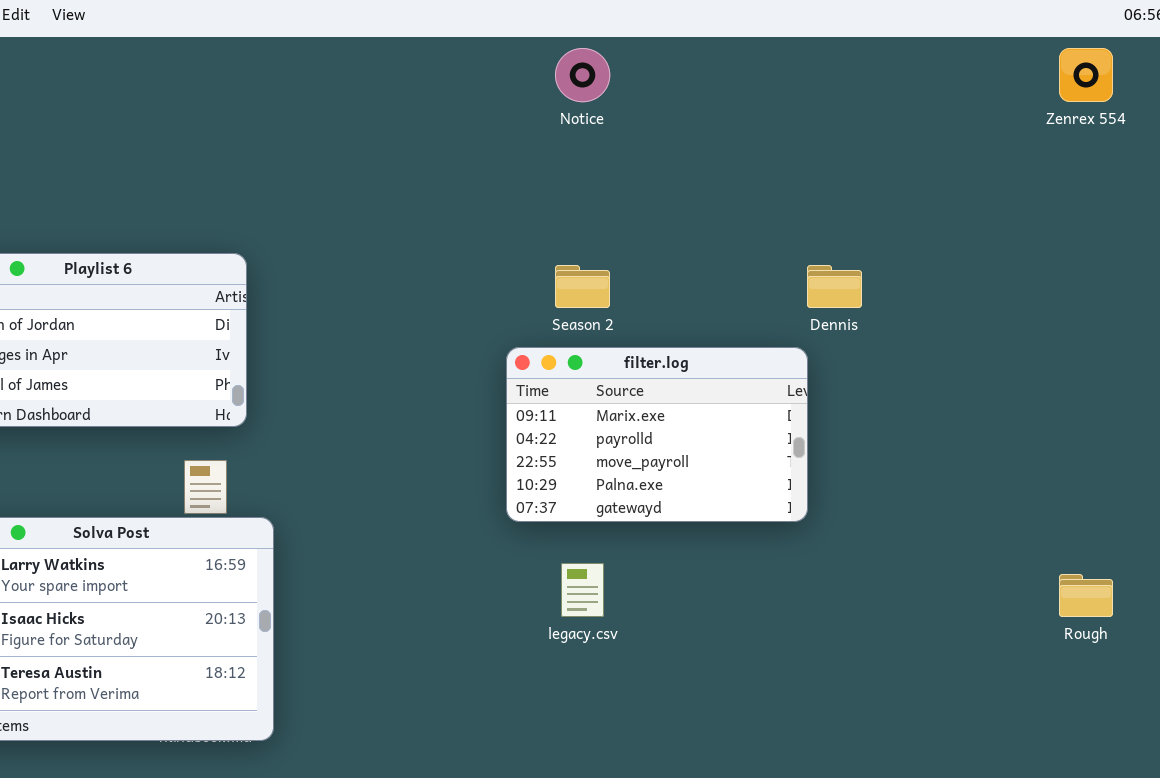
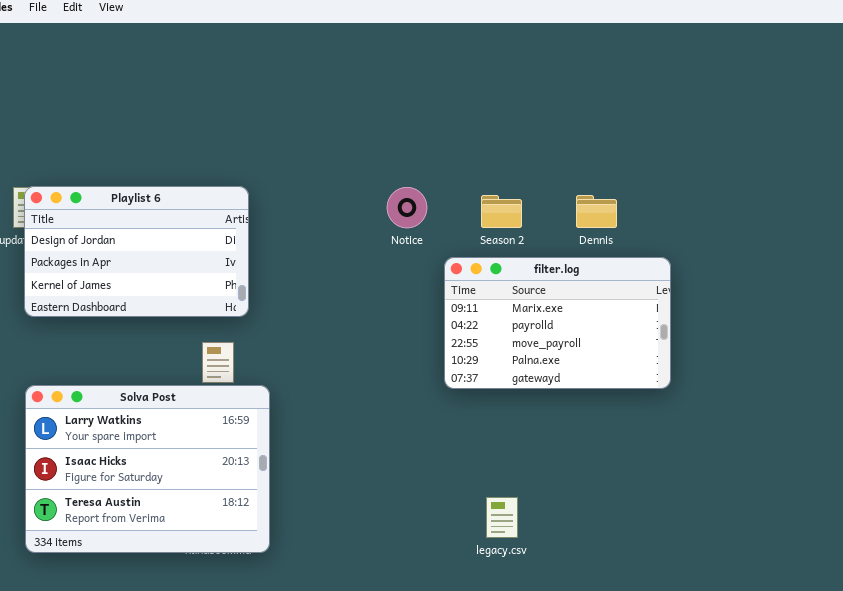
Notice: [555,48,610,102] -> [387,187,427,228], moved
Dennis: [807,265,862,308] -> [576,195,617,228], moved
legacy.csv: [561,563,604,617] -> [486,497,518,538], moved

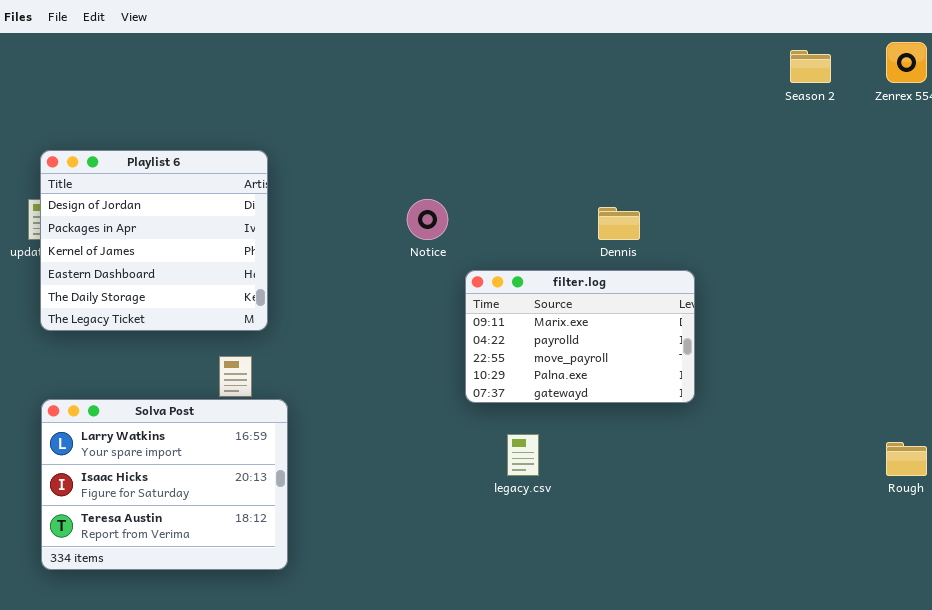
Playlist 6: [24,186,249,317] -> [40,150,268,331], resized
Season 2: [481,195,522,228] -> [790,50,831,83], moved
legacy.csv: [486,497,518,538] -> [507,434,539,476], moved

